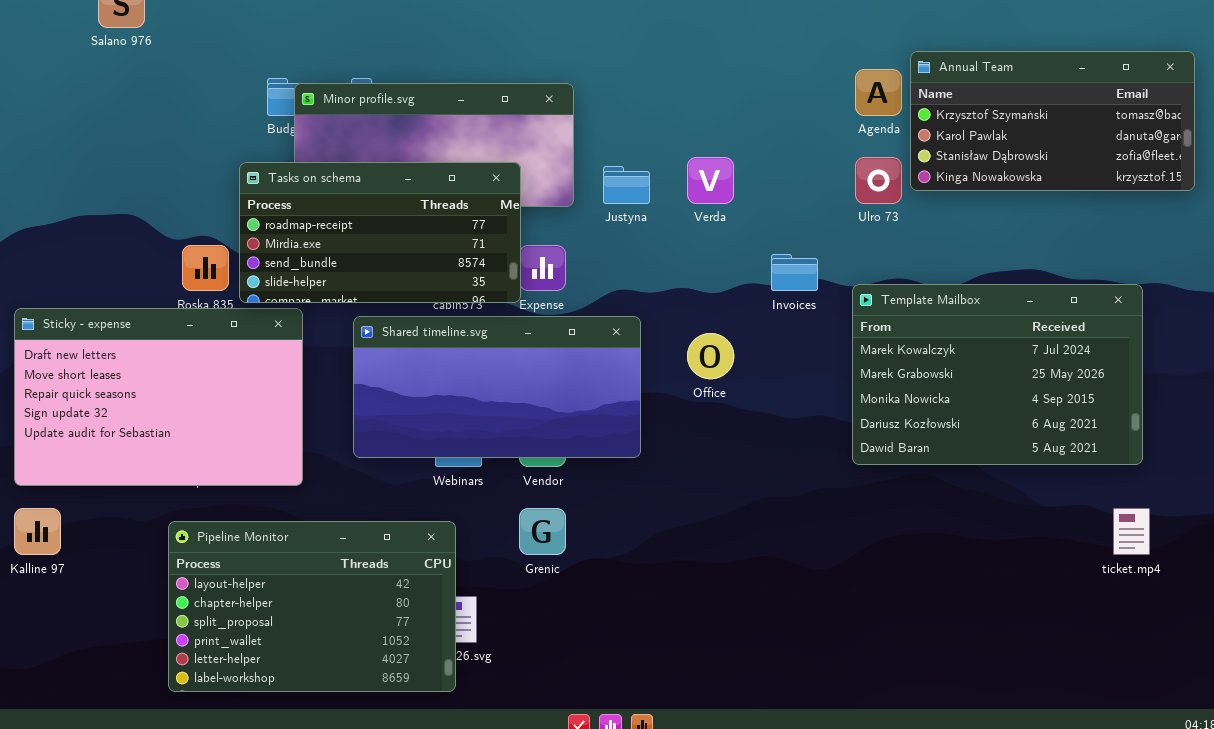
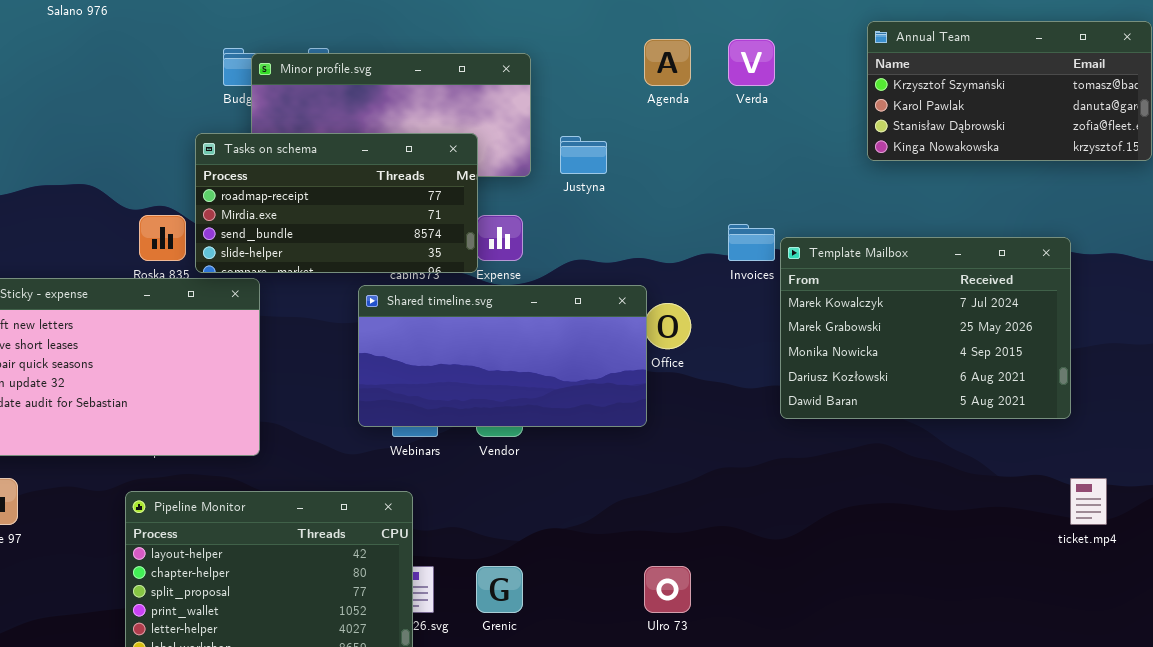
Agenda: [855,69,902,116] -> [644,39,691,86], moved
Verda: [687,157,734,204] -> [728,39,775,86], moved
Ulro 73: [855,157,902,204] -> [644,566,691,613], moved
Template Mailbox: [852,284,1143,465] -> [780,237,1071,419], moved
Shared timeline.svg: [353,316,641,458] -> [358,285,647,427], moved
Grenic: [519,508,566,555] -> [476,566,523,613], moved

